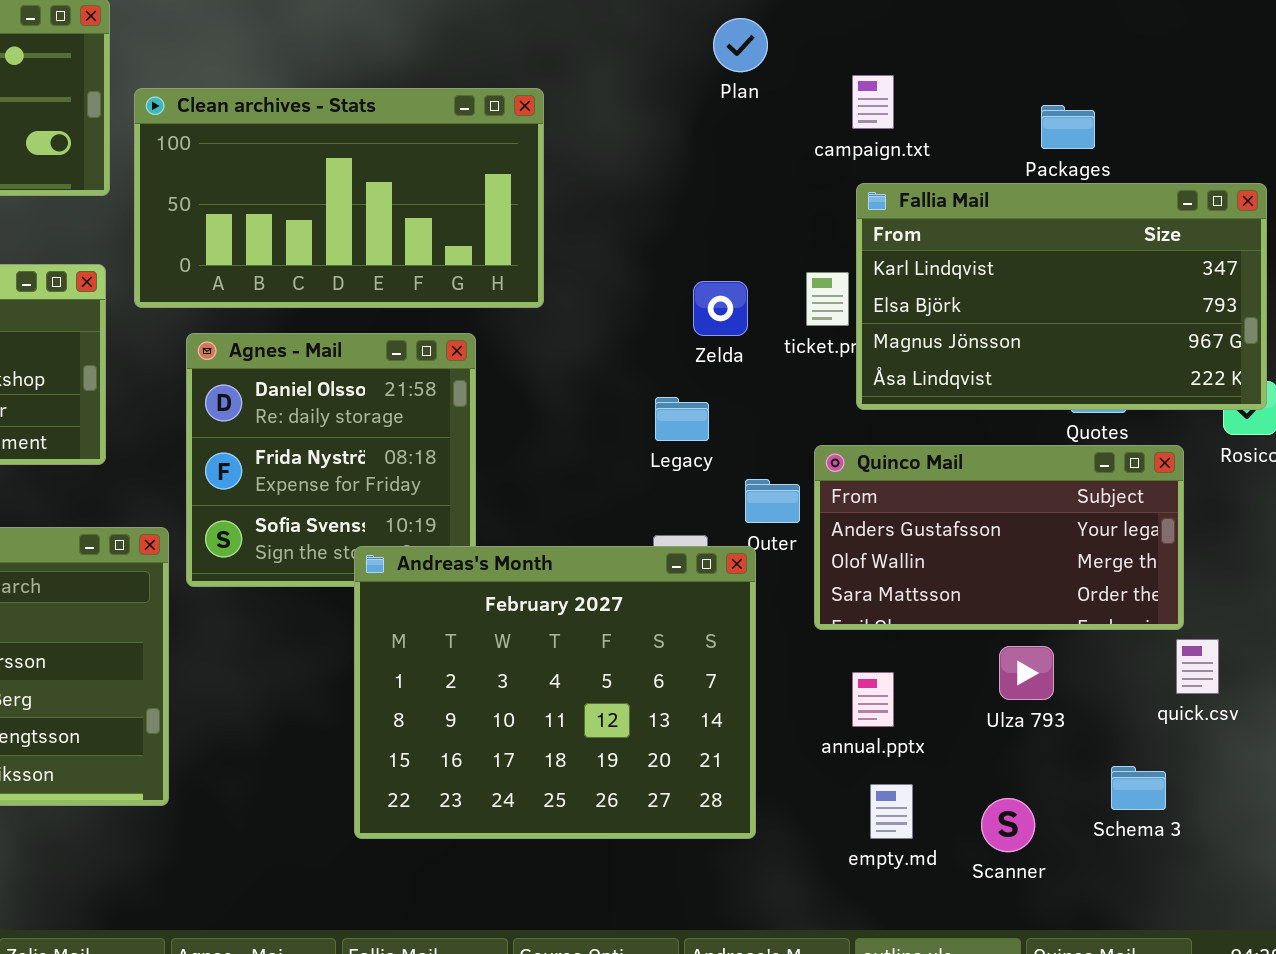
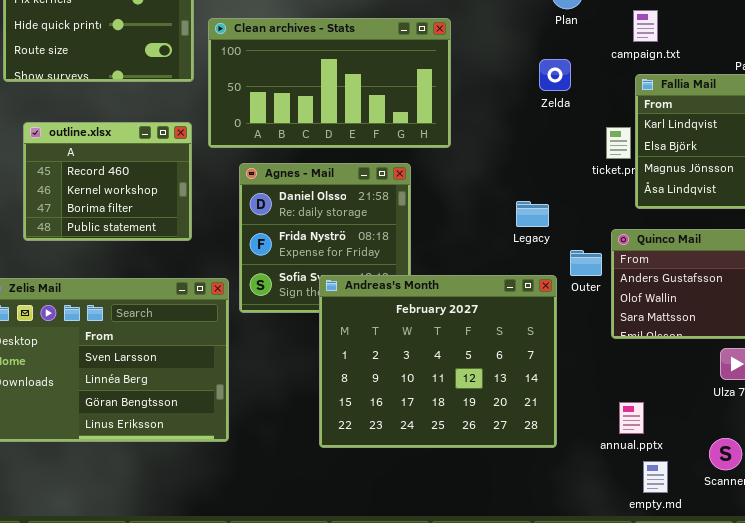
Zelda: [693,281,748,336] -> [539,59,571,91], moved
Andreas's Month: [354,546,756,839] -> [319,275,557,448], moved
annual.pptx: [852,672,894,727] -> [619,402,644,434], moved
empty.md: [870,784,913,839] -> [643,461,668,493], moved

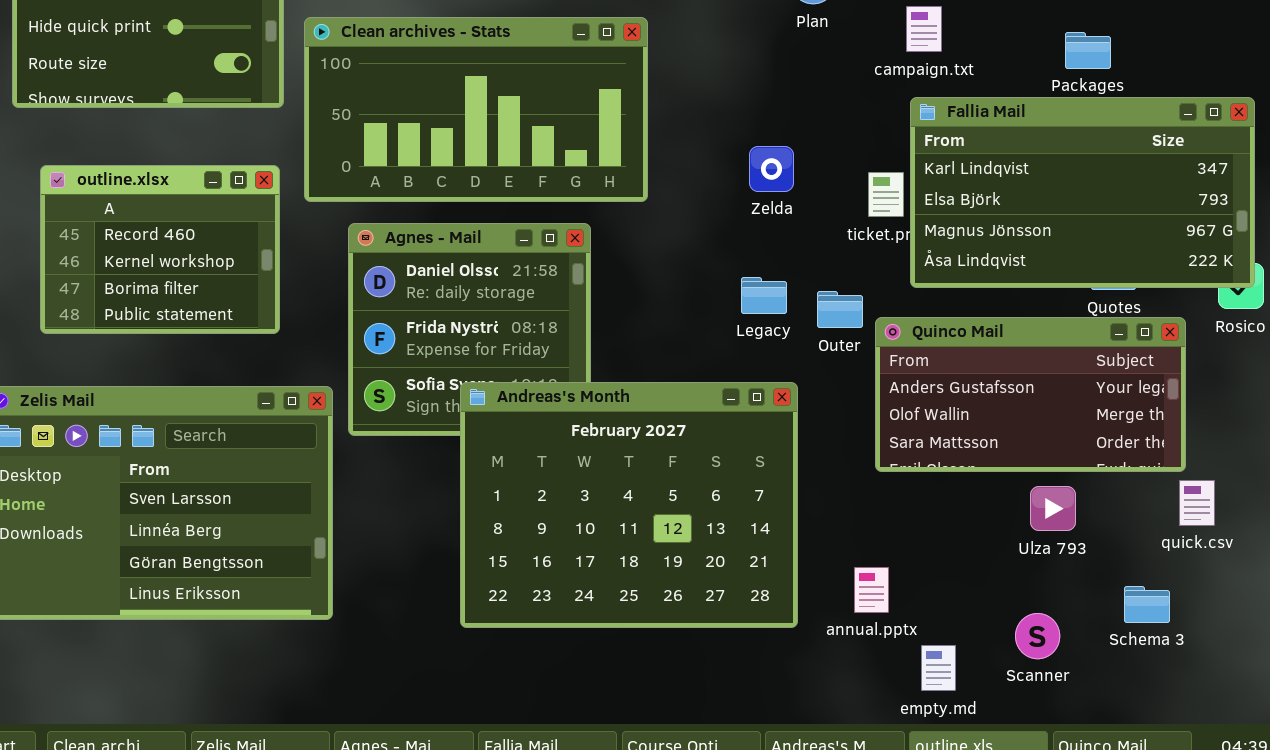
Zelda: [539,59,571,91] -> [749,146,794,192], moved
Outer: [570,250,602,276] -> [817,291,863,328], moved
annual.pptx: [619,402,644,434] -> [854,567,889,613], moved

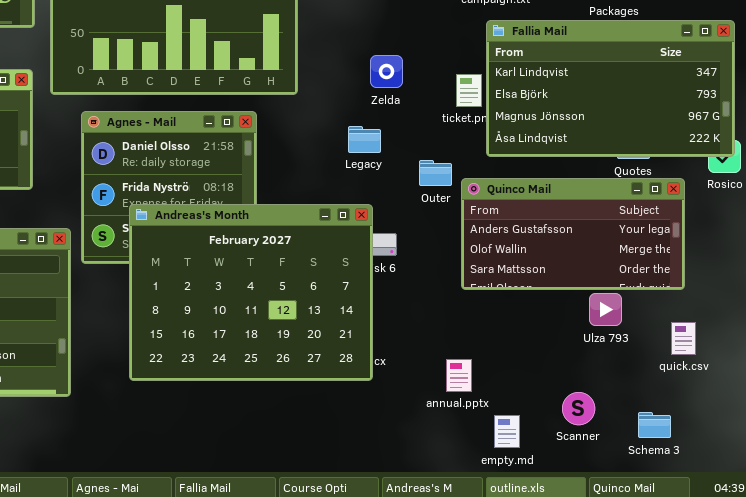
Legacy: [741,277,787,314] -> [348,126,381,153], moved
Andreas's Month: [460,382,798,628] -> [129,204,373,381], moved
quick.csv: [1179,480,1215,526] -> [671,322,696,355], moved
Ulza 793: [1030,486,1076,531] -> [589,293,622,326], moved
Schema 3: [1124,586,1170,623] -> [638,412,671,438], moved

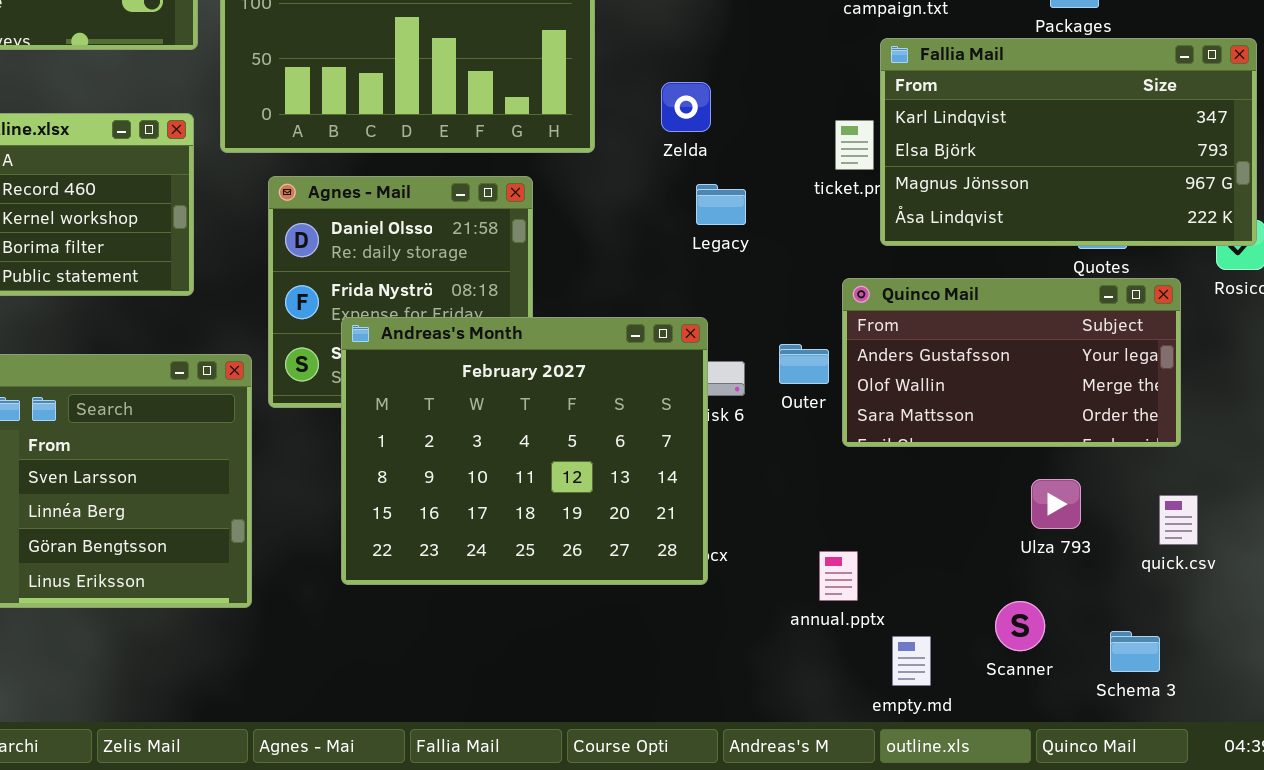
Zelda: [370,55,403,88] -> [661,82,711,132], moved
Legacy: [348,126,381,153] -> [696,184,746,225], moved
Outer: [419,160,452,186] -> [779,344,829,384], moved
Ulza 793: [589,293,622,326] -> [1031,479,1081,529], moved

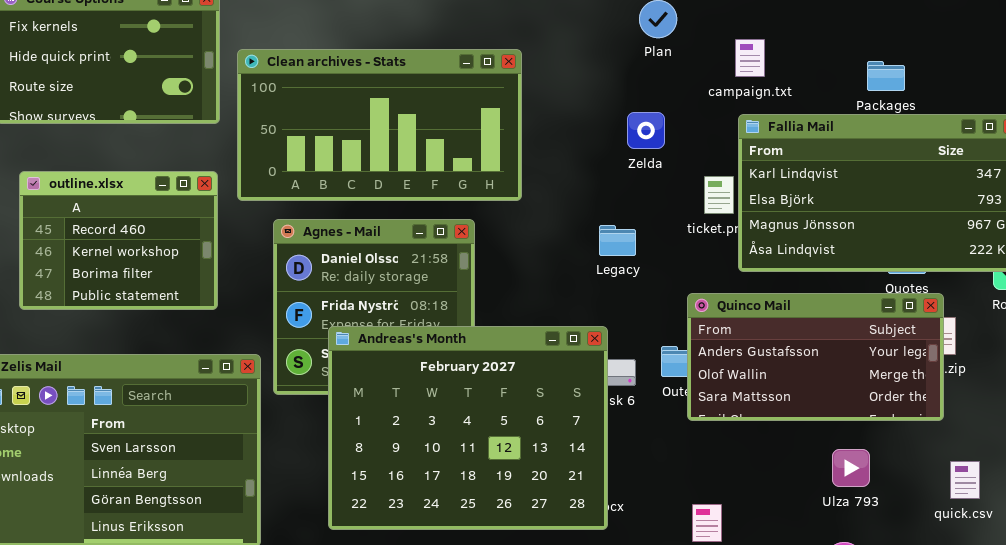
Zelda: [661,82,711,132] -> [627,112,665,149], moved
Quinco Mail: [842,278,1181,447] -> [687,293,944,421], moved
Ulza 793: [1031,479,1081,529] -> [832,449,870,487], moved

